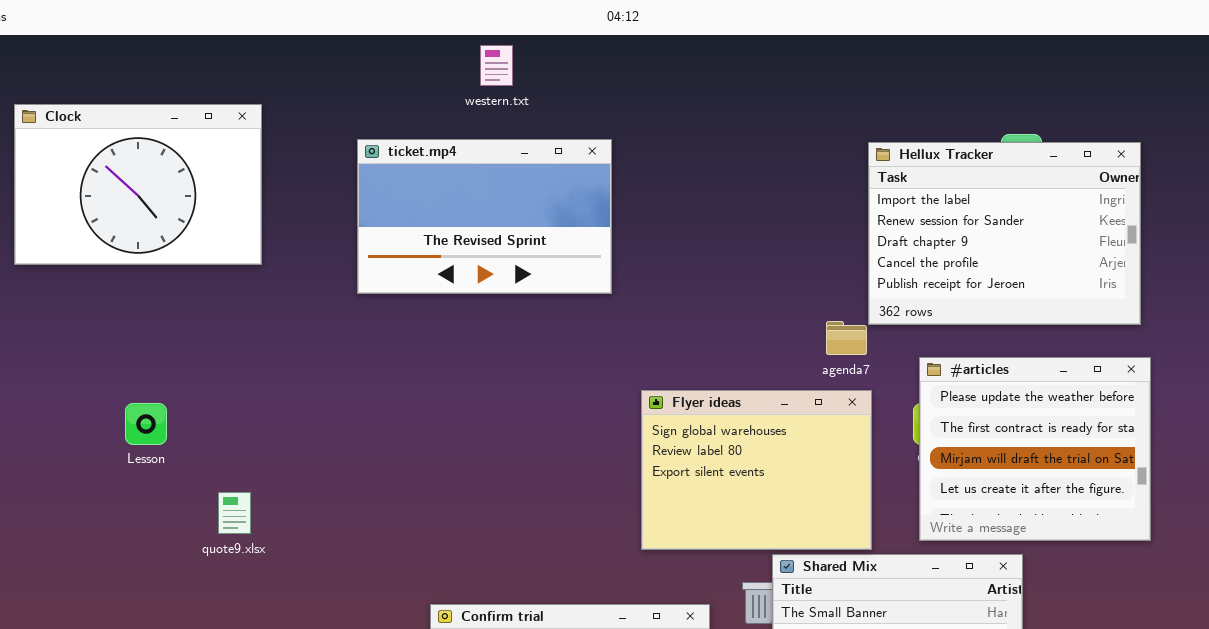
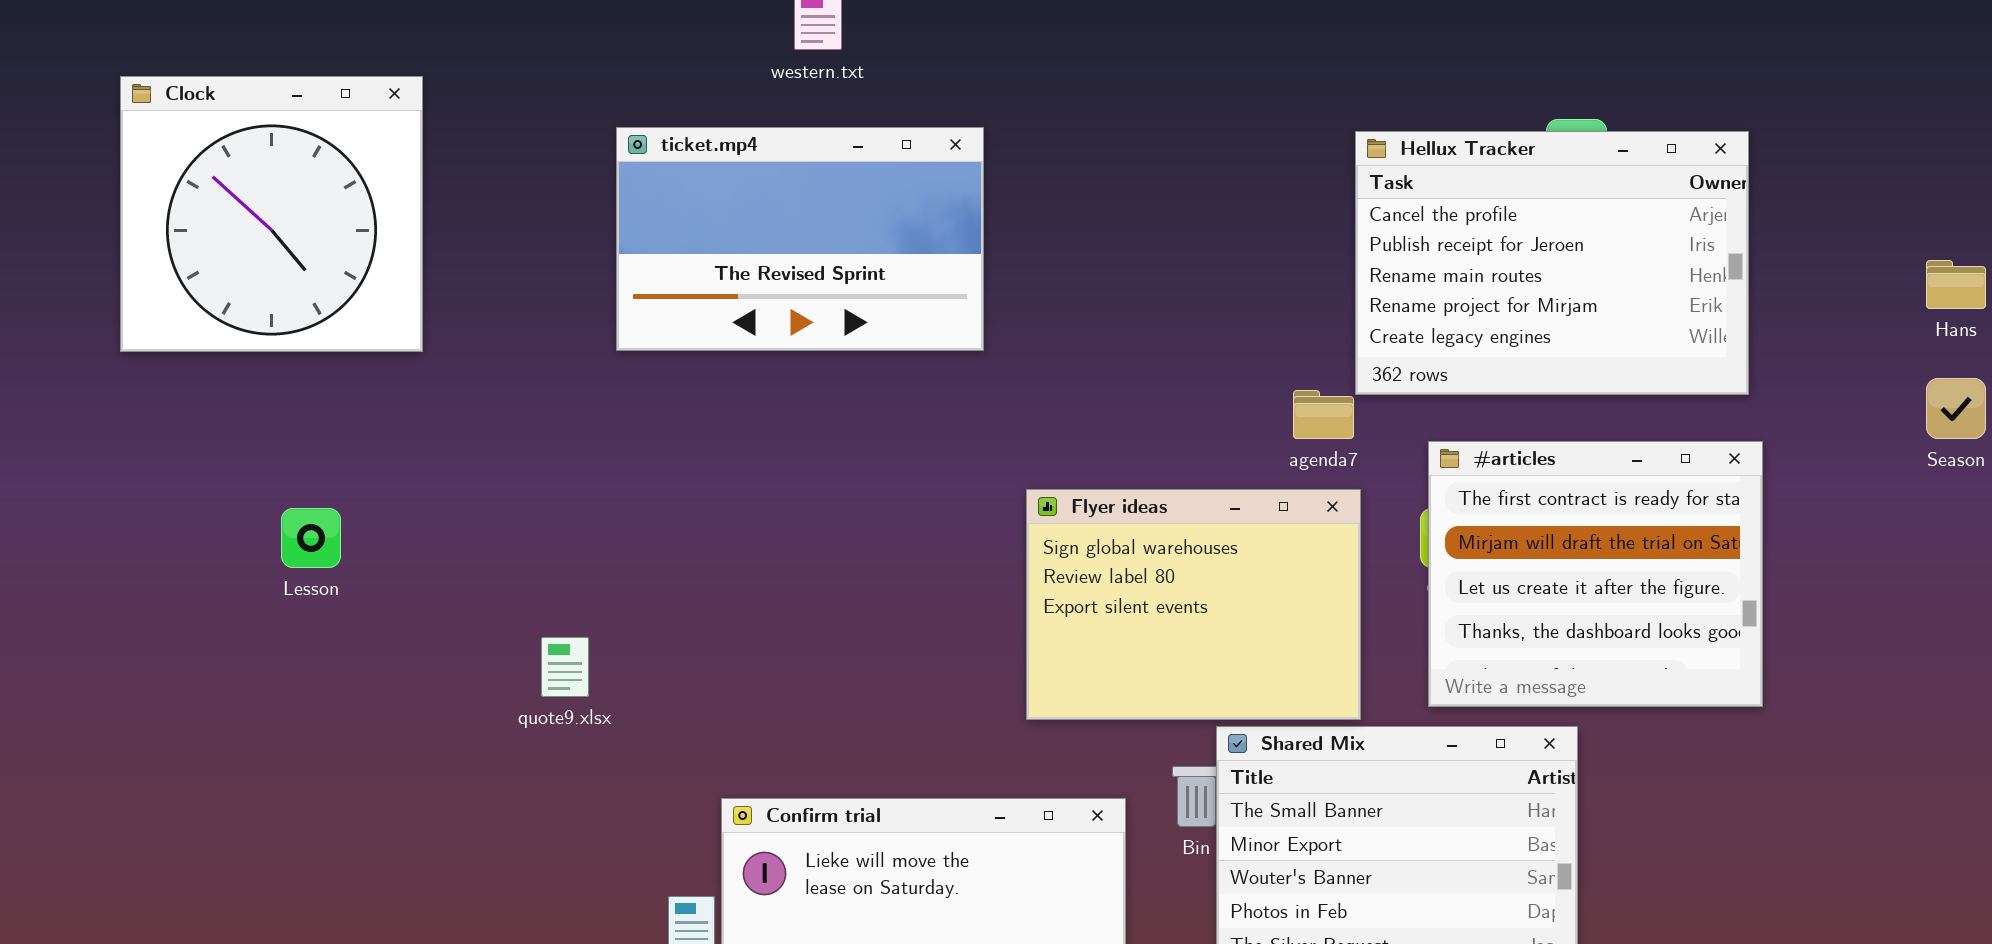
Clock: [14,104,262,265] -> [120,76,423,352], resized
Hellux Tracker: [868,142,1141,325] -> [1355,131,1749,395], scrolled down 3 rows
#articles: [919,357,1151,541] -> [1428,441,1763,707], scrolled down 1 row
quote9.xlsx: [218,492,251,534] -> [541,637,589,697], moved

